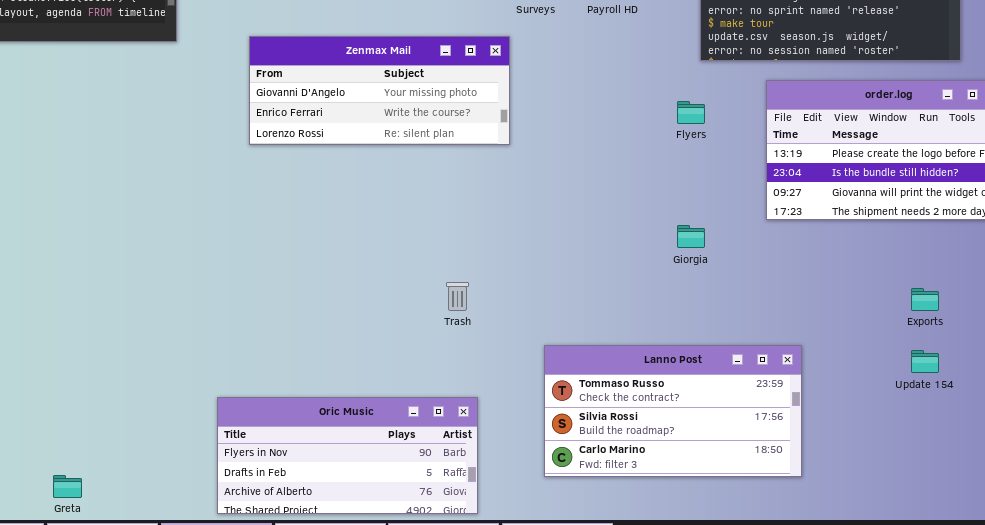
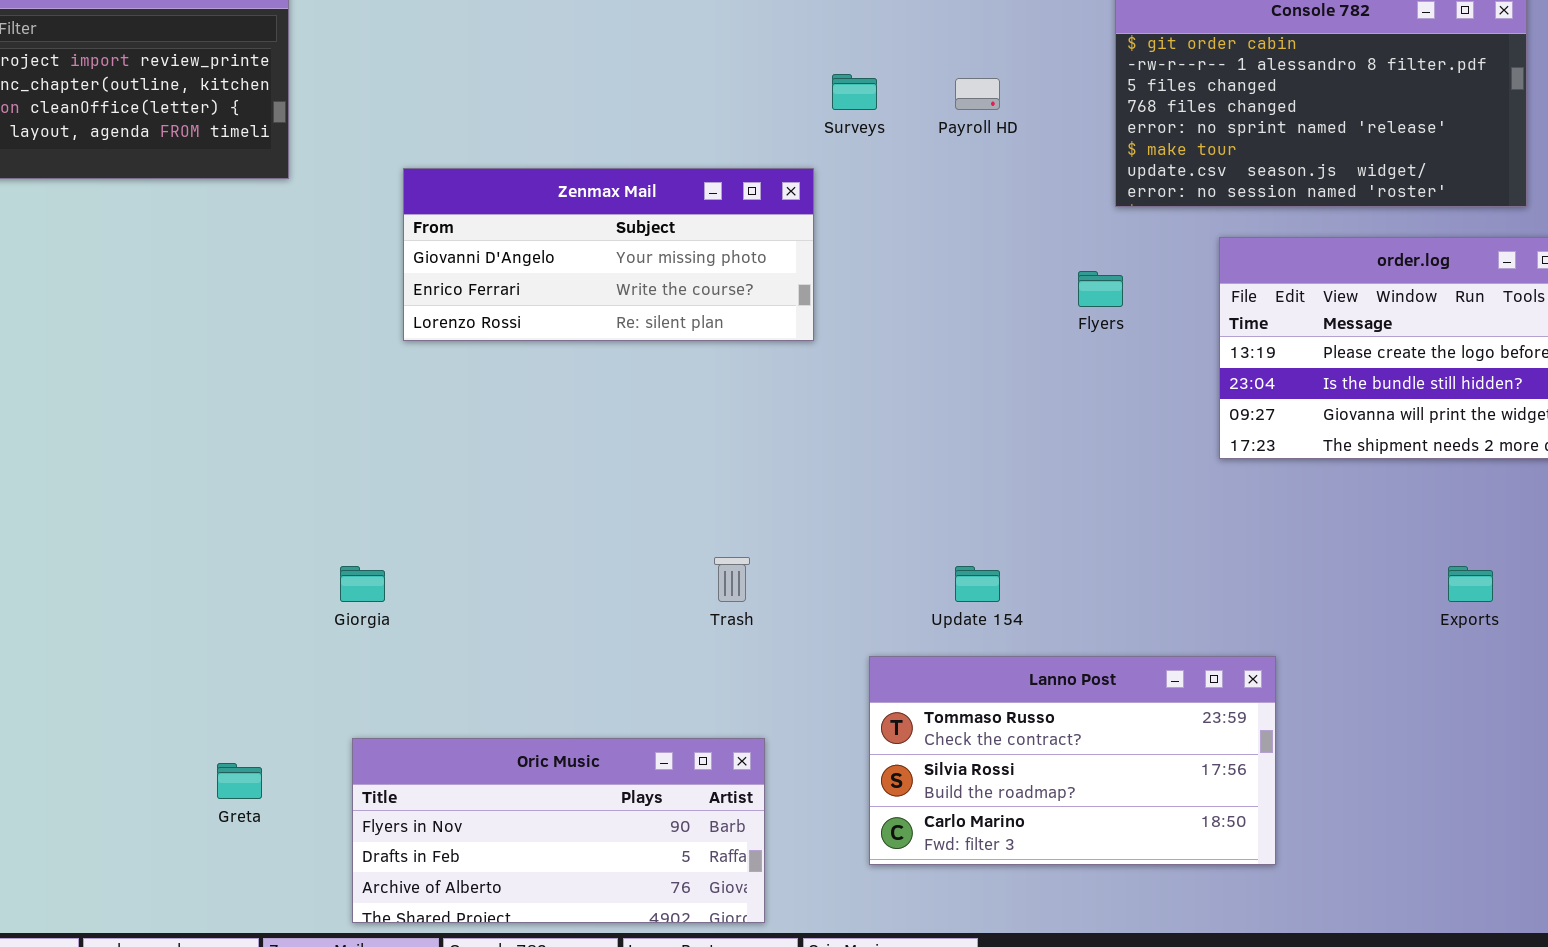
Giorgia: [677,225,705,248] -> [340,566,385,602], moved
Update 154: [911,350,939,373] -> [955,566,1000,602], moved
Greta: [53,475,82,498] -> [217,763,262,799], moved

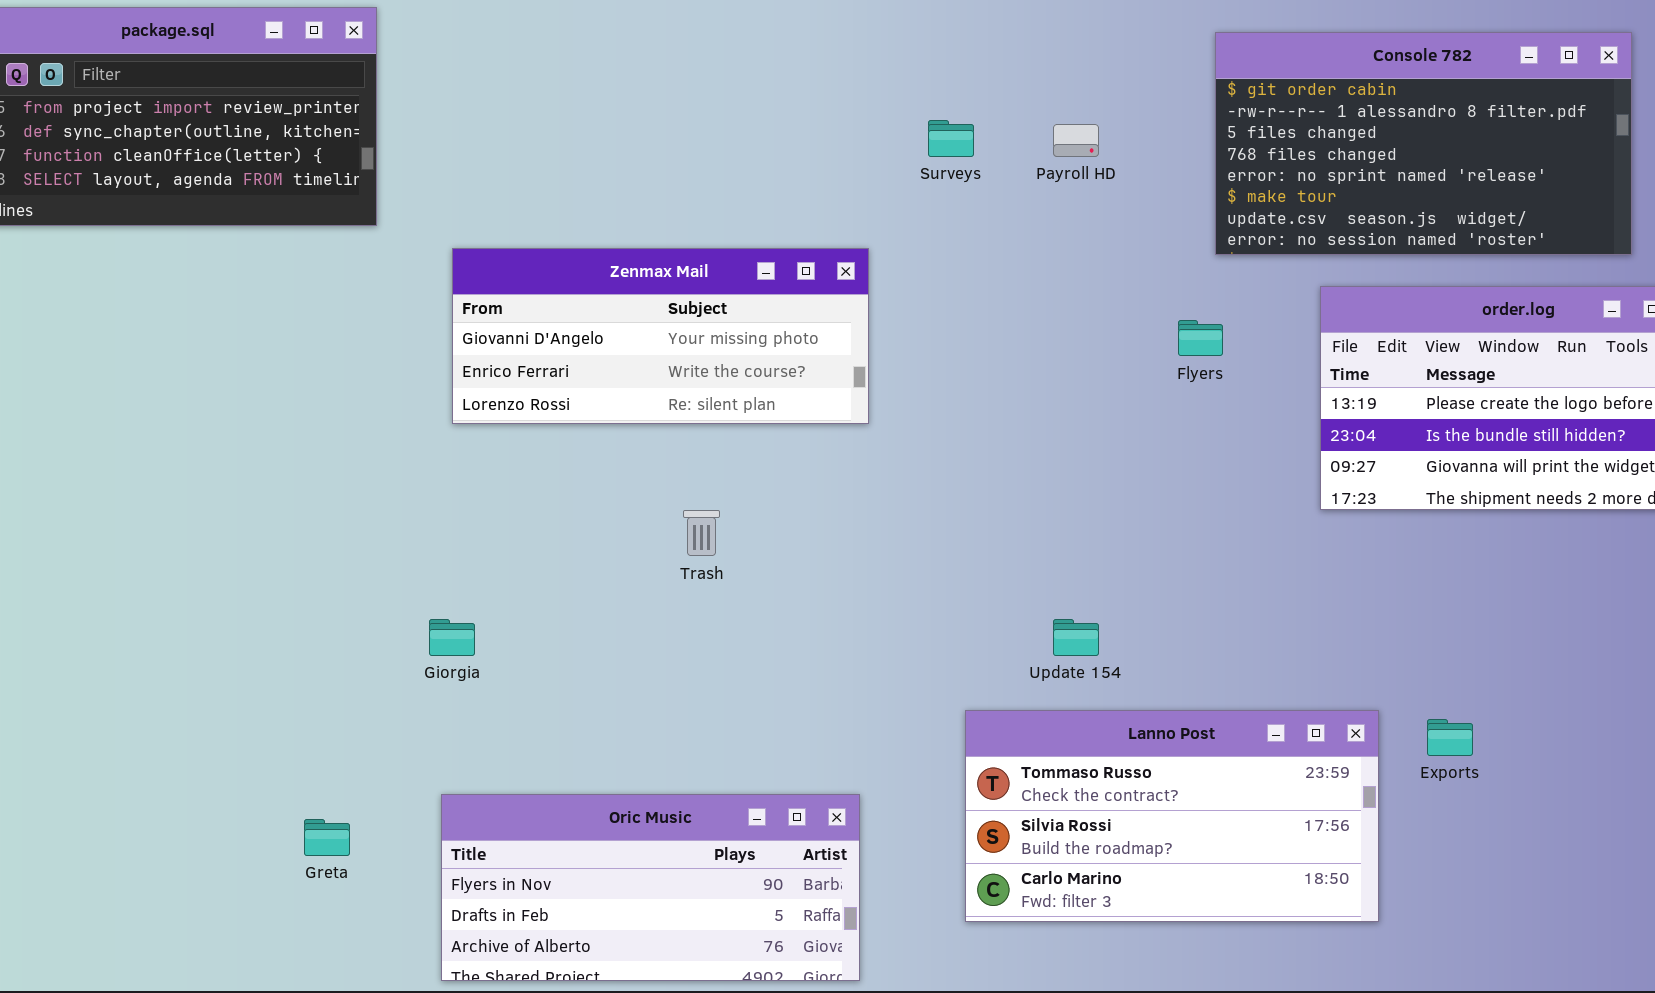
Zenmax Mail: [403,168,814,341] -> [452,248,869,424], moved
Trash: [714,557,750,602] -> [683,510,720,556], moved
Exports: [1448,566,1493,602] -> [1427,719,1473,756], moved

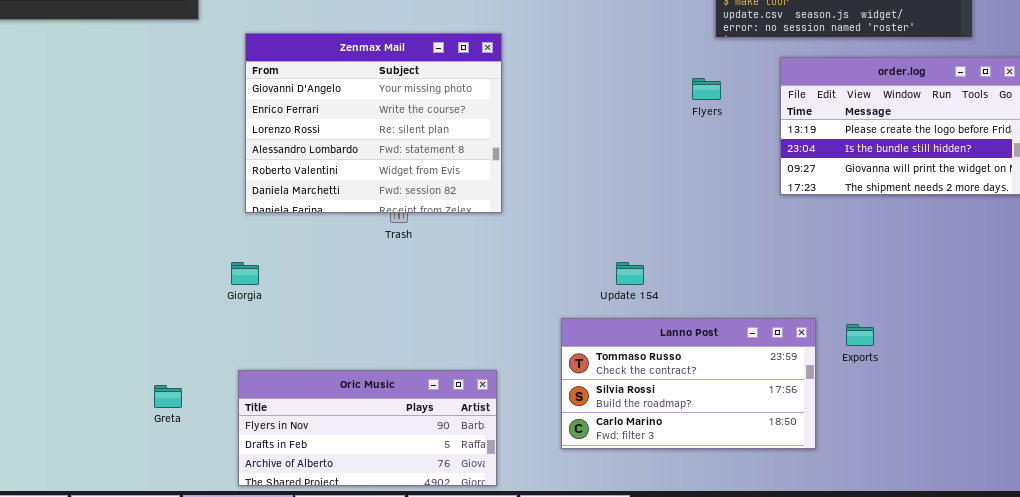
Zenmax Mail: [452,248,869,424] -> [245,33,502,213], resized

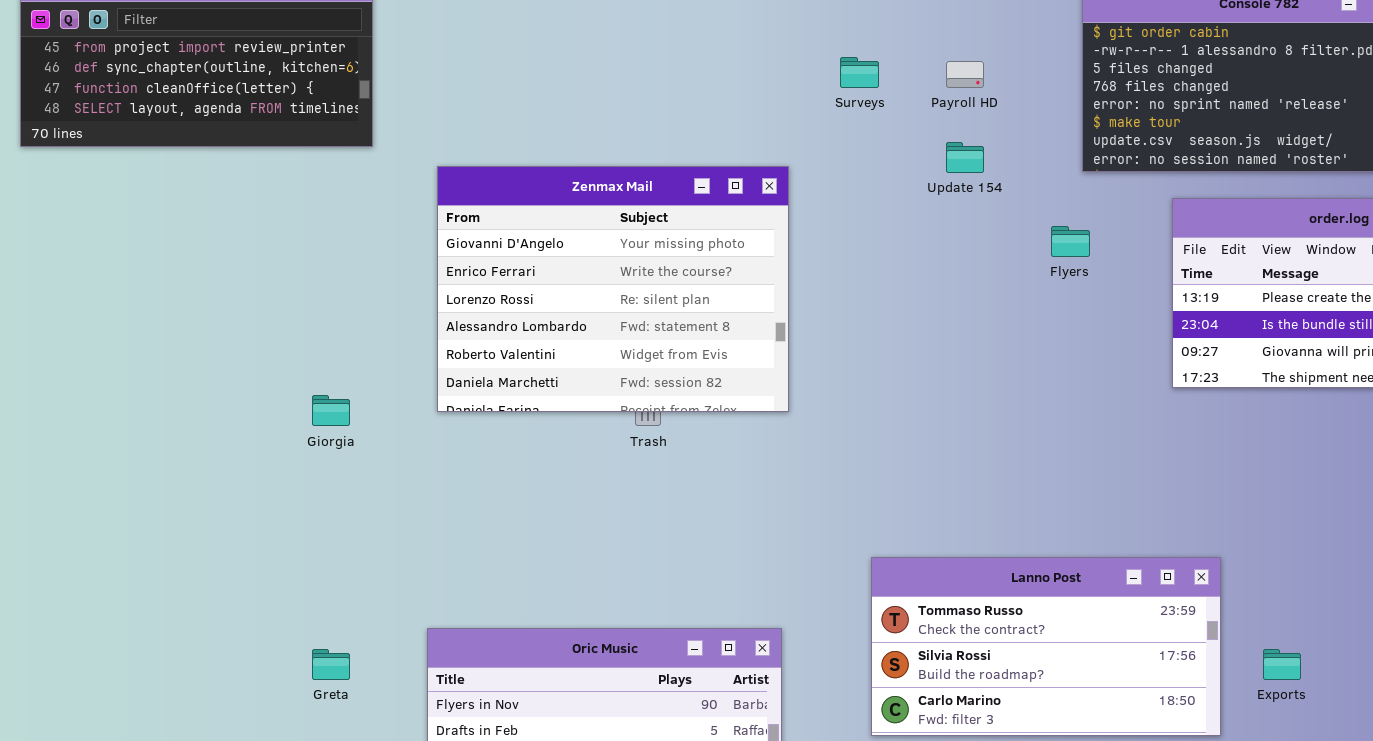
Giorgia: [231,262,259,285] -> [312,395,350,426], moved
Update 154: [616,262,644,285] -> [946,142,984,173], moved
Exports: [846,324,874,346] -> [1263,649,1301,680], moved

